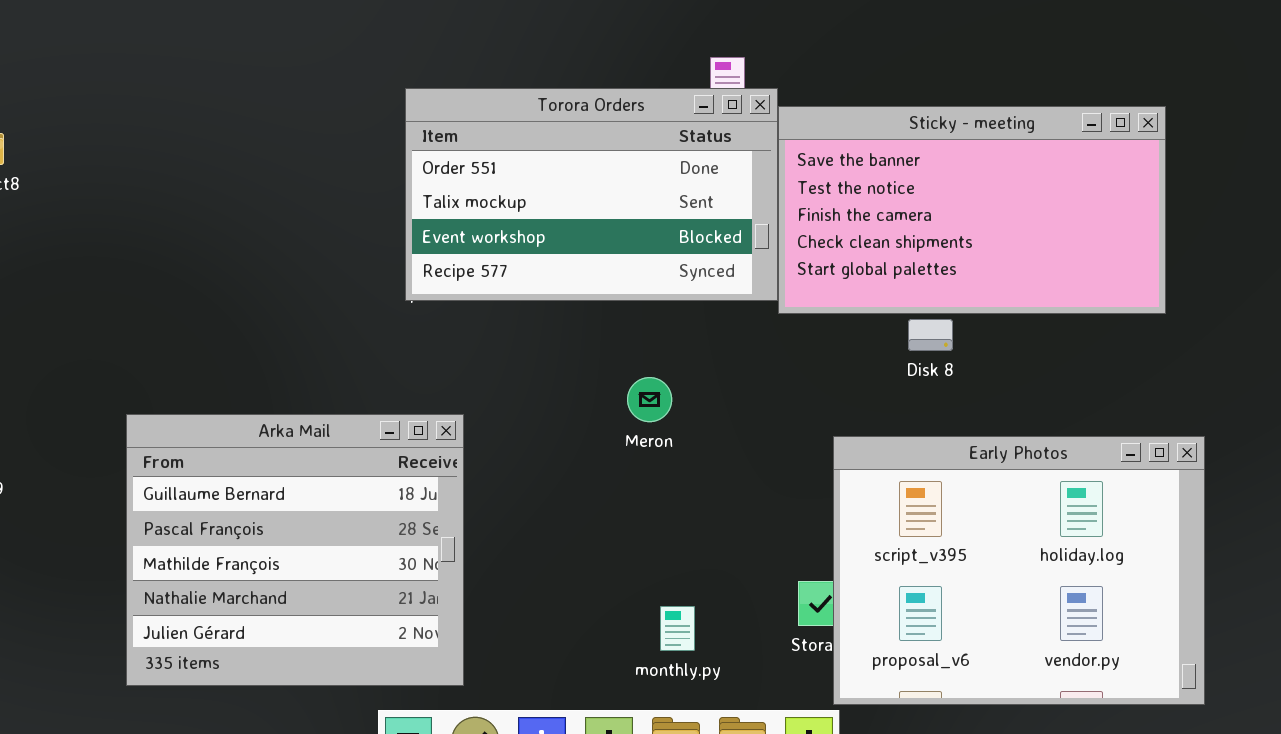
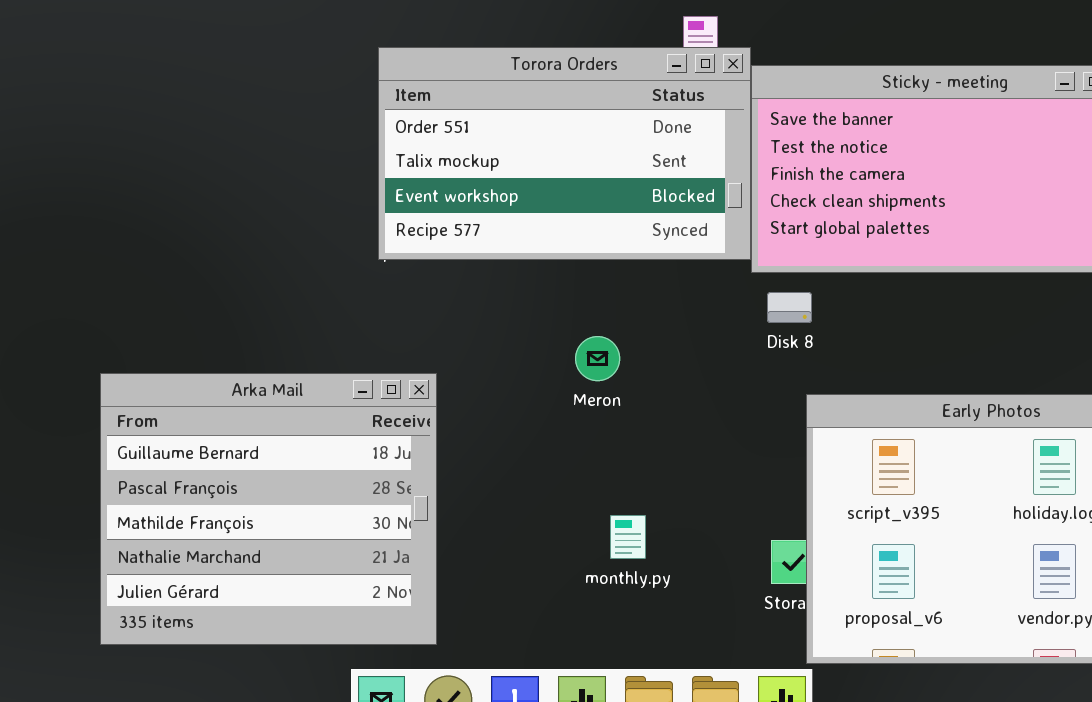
Disk 8: [908,319,953,351] -> [767,292,812,323], moved
Meron: [627,377,672,422] -> [575,336,620,381], moved
monthly.py: [660,606,695,651] -> [610,515,646,559], moved

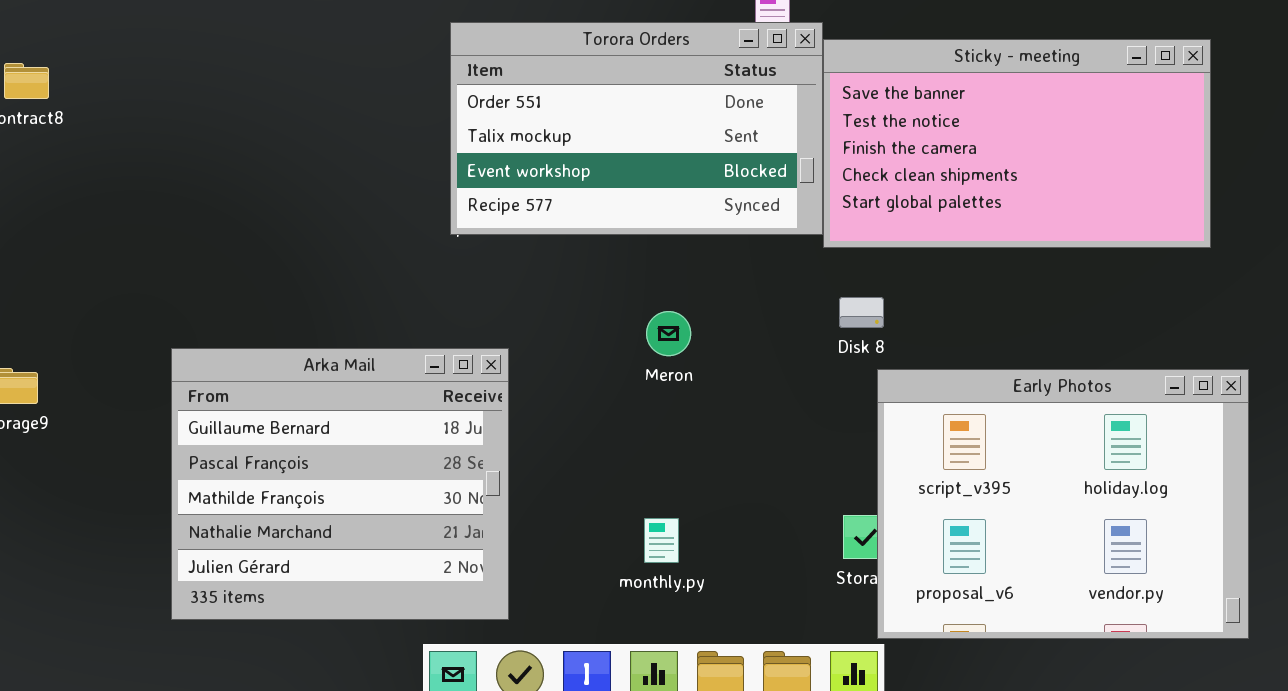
Disk 8: [767,292,812,323] -> [839,297,884,328], moved
monthly.py: [610,515,646,559] -> [644,518,679,563], moved

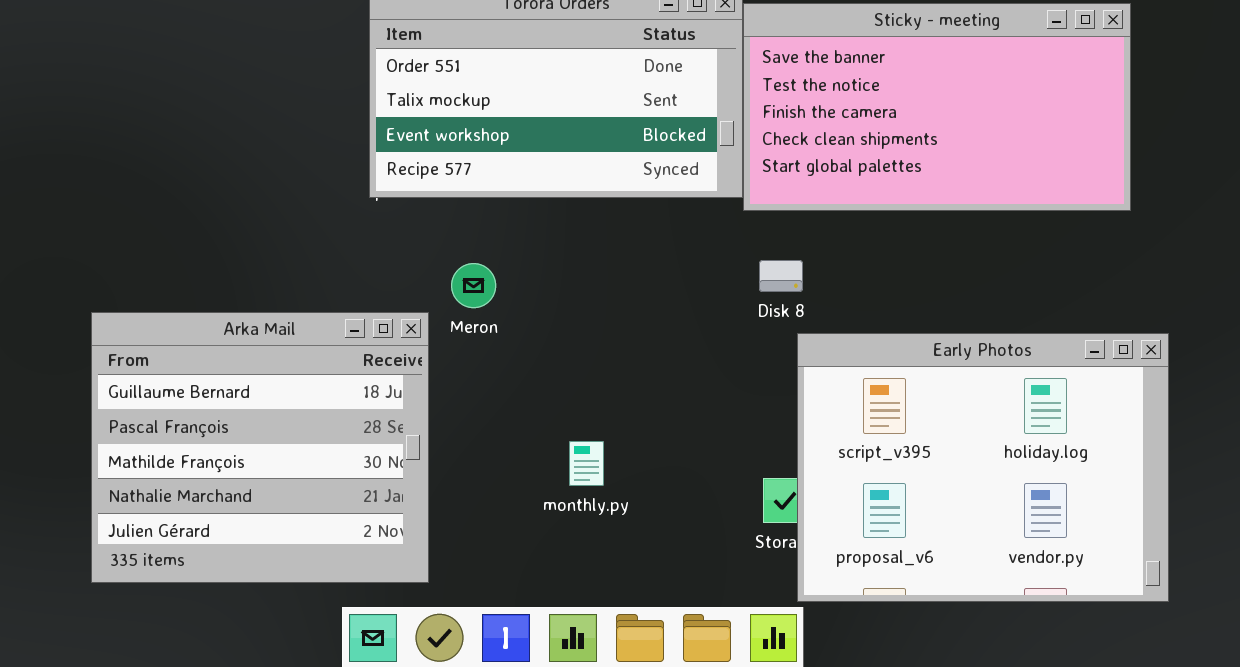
Meron: [646,311,691,356] -> [451,263,496,308], moved
monthly.py: [644,518,679,563] -> [569,441,604,486], moved

